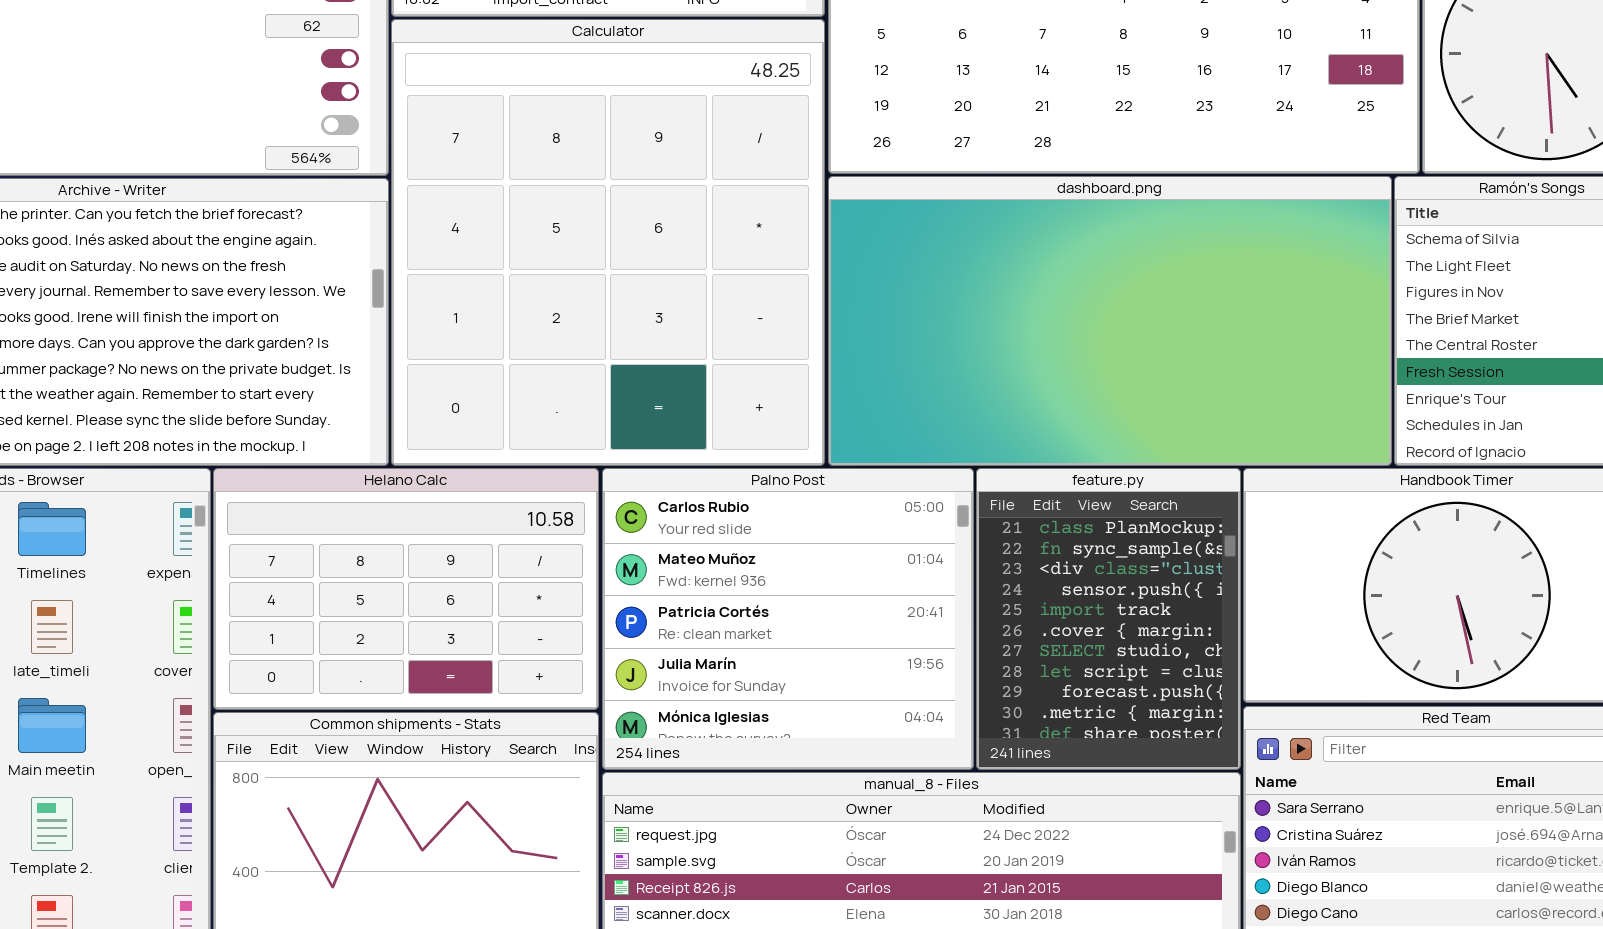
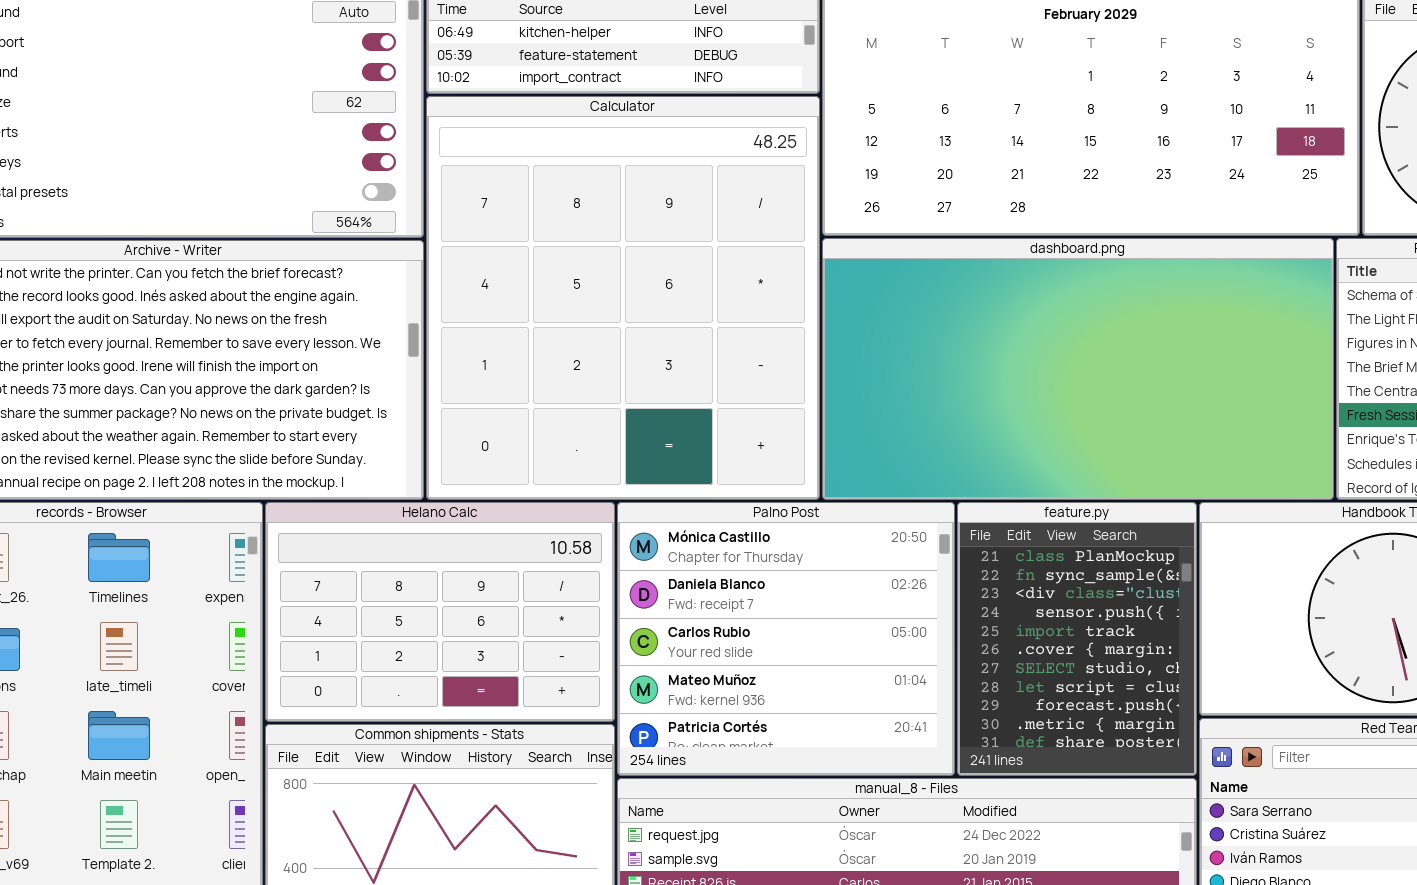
Palno Post: [602,468,974,770] -> [617,502,955,776], scrolled up 2 rows

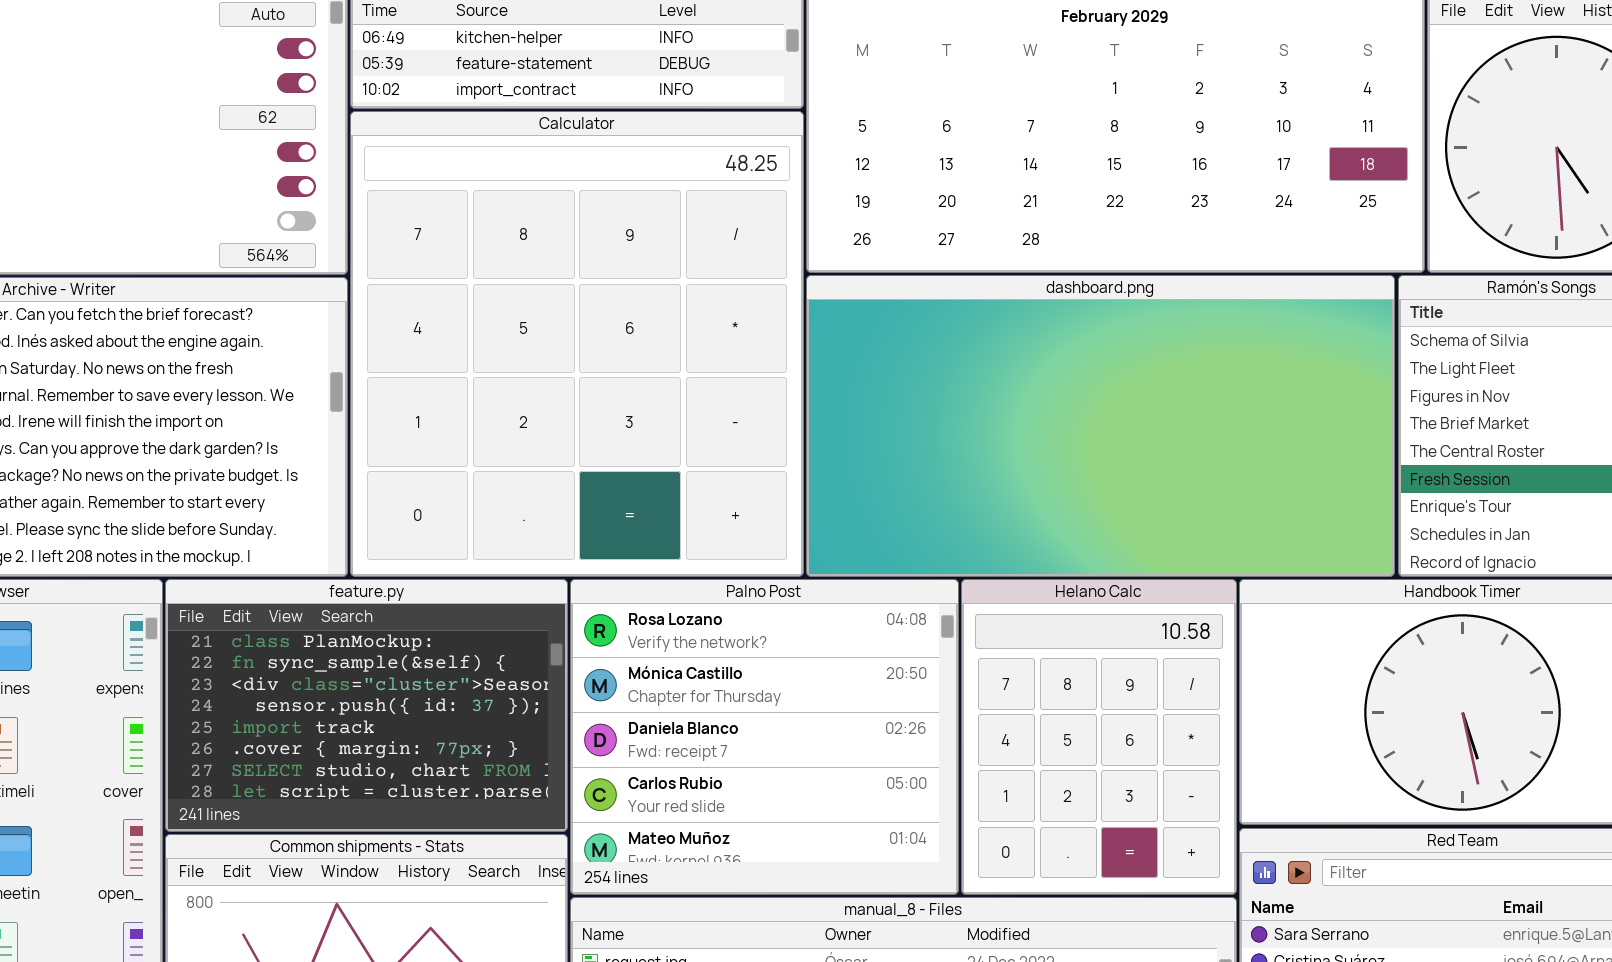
Helano Calc: [265,502,615,722] -> [961,579,1237,895], moved, resized
Palno Post: [617,502,955,776] -> [570,579,959,895], scrolled up 1 row
feature.py: [957,502,1197,776] -> [165,579,568,832], moved, resized

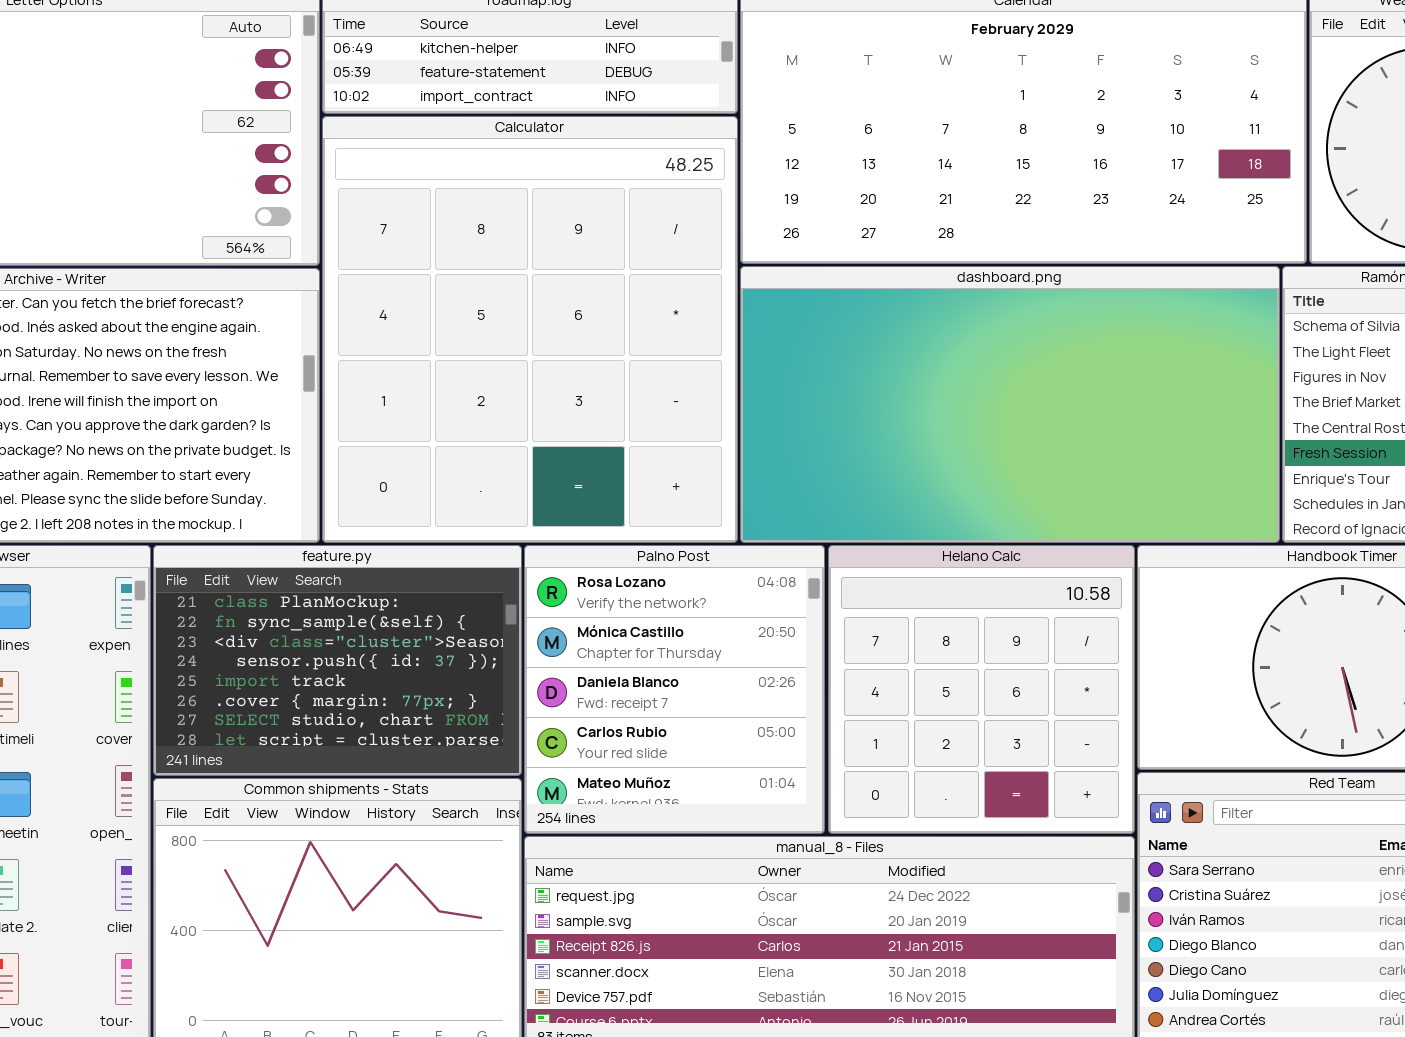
Palno Post: [570,579,959,895] -> [524,545,825,834], resized
Helano Calc: [961,579,1237,895] -> [828,545,1135,834], resized

